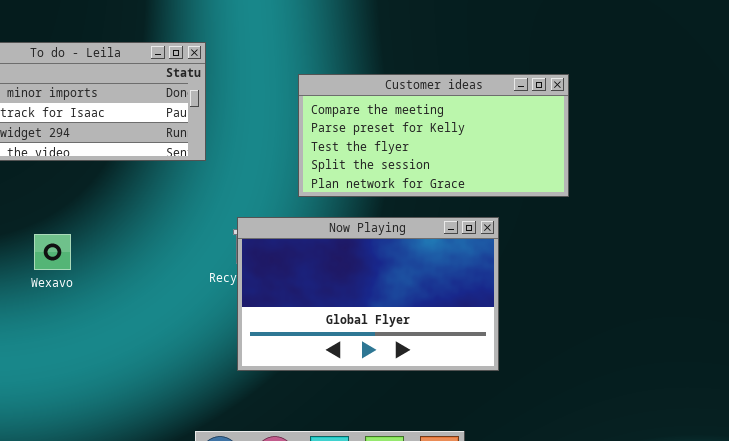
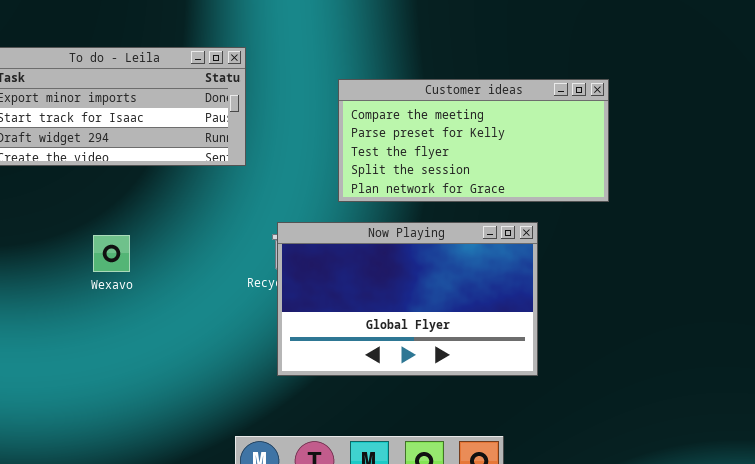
Wexavo: [34,234,71,270] -> [93,235,130,272], moved

